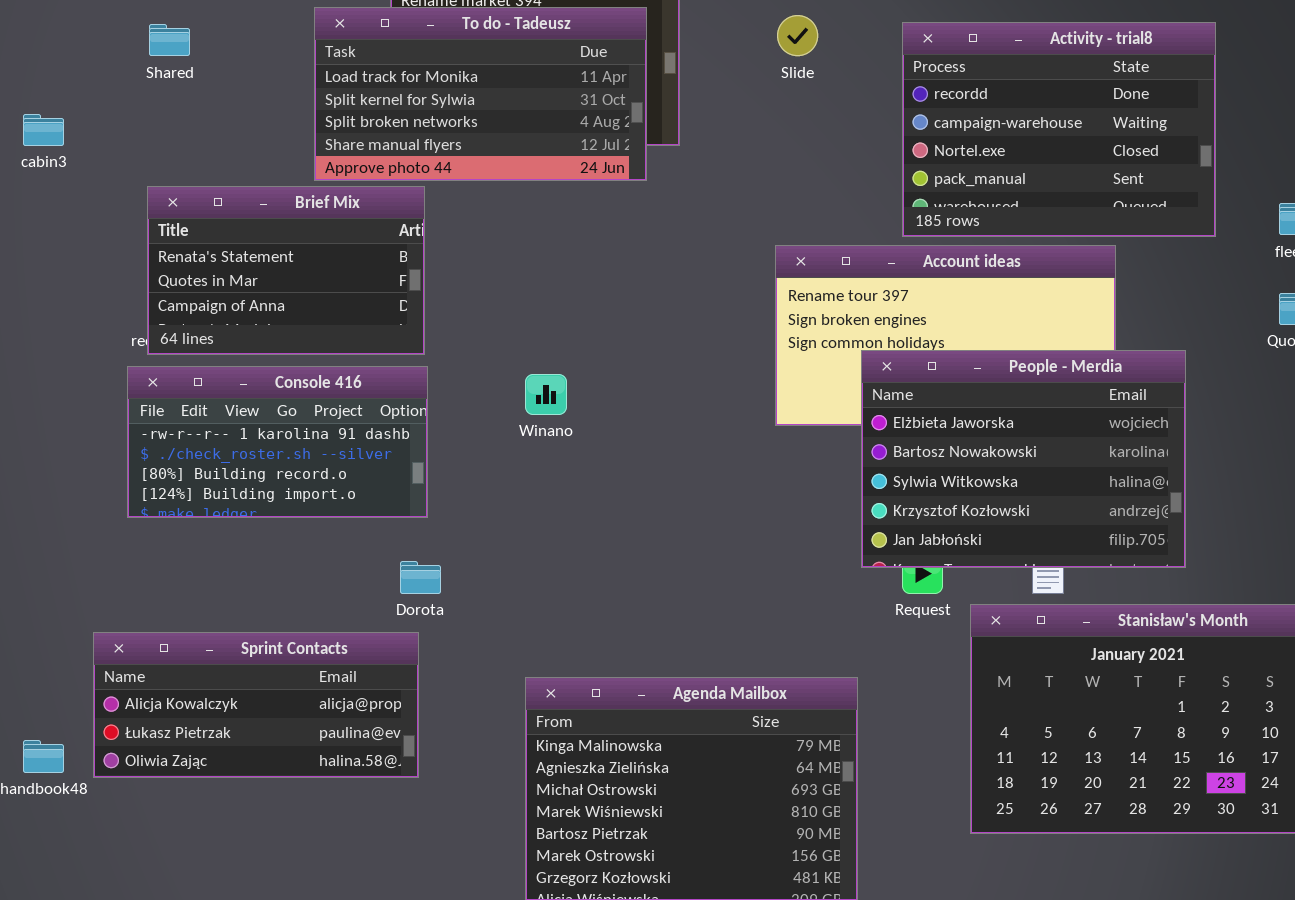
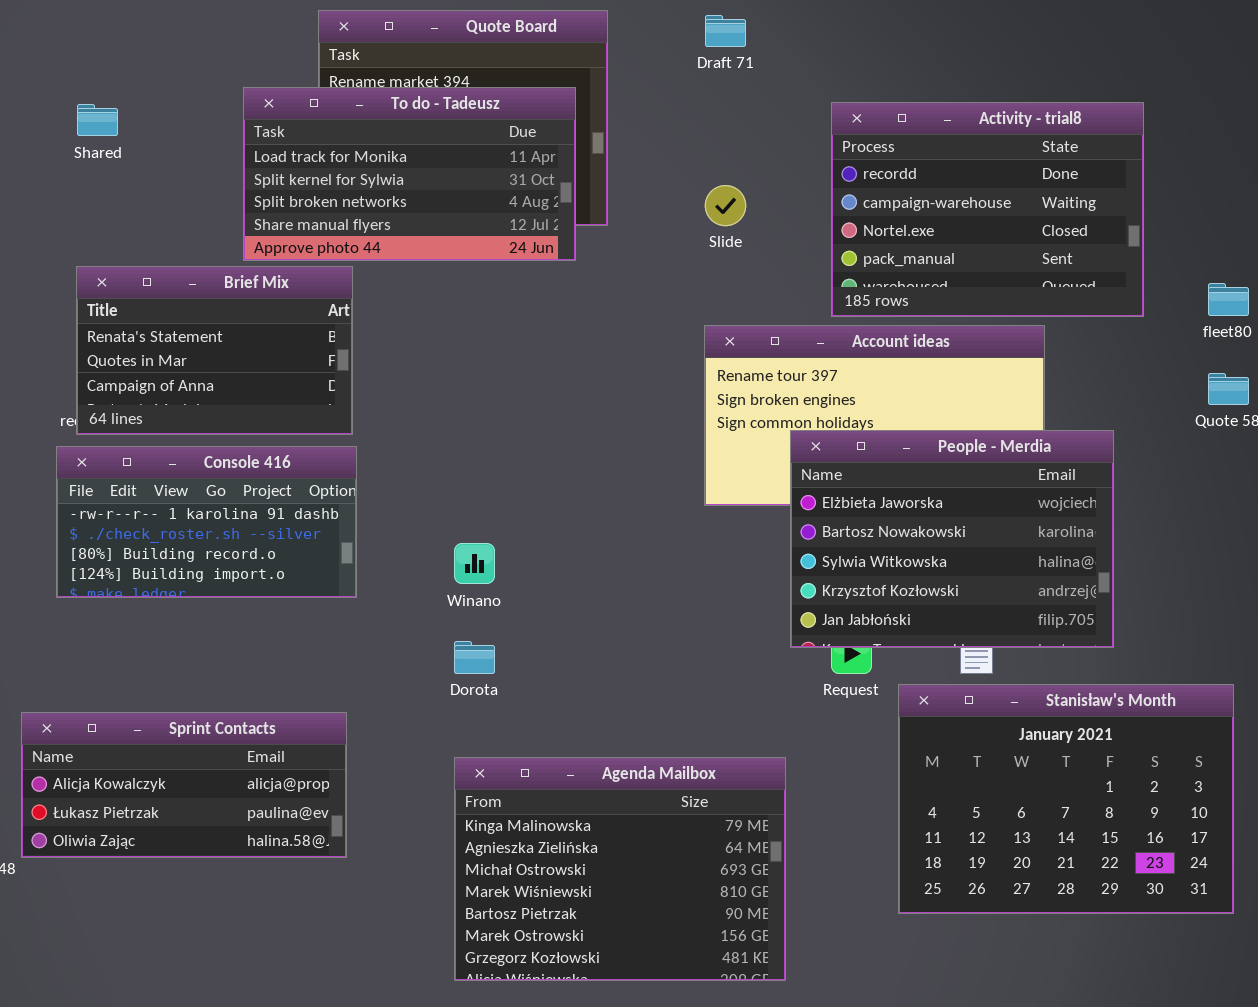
Slide: [777,15,818,56] -> [705,185,746,226], moved
Winano: [525,374,567,415] -> [454,543,495,584], moved
Dorota: [400,561,441,594] -> [454,641,495,674], moved

